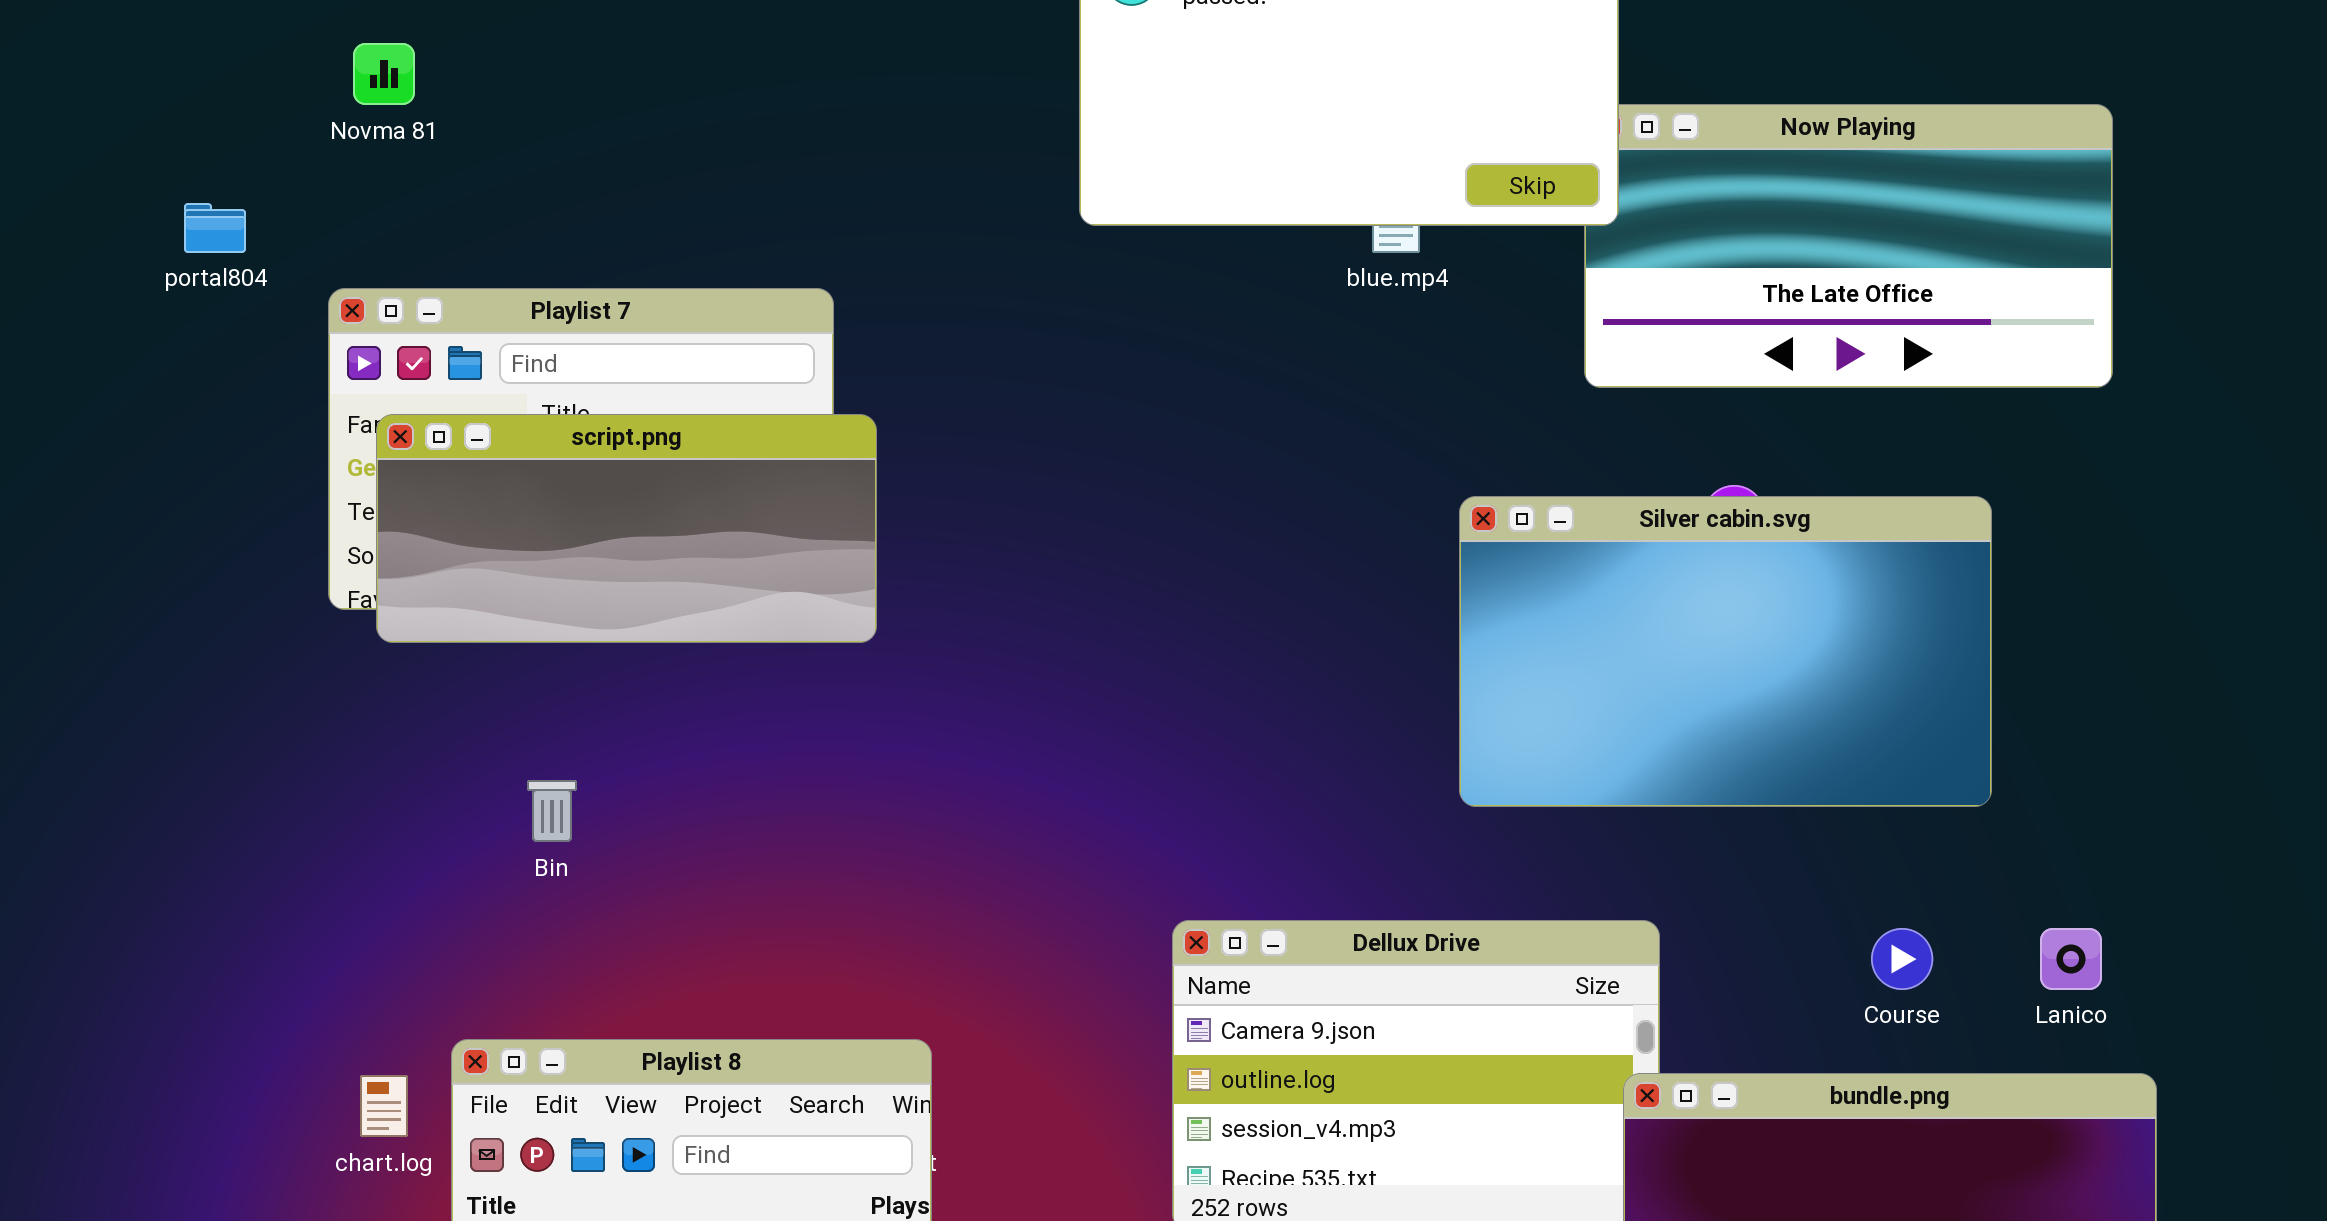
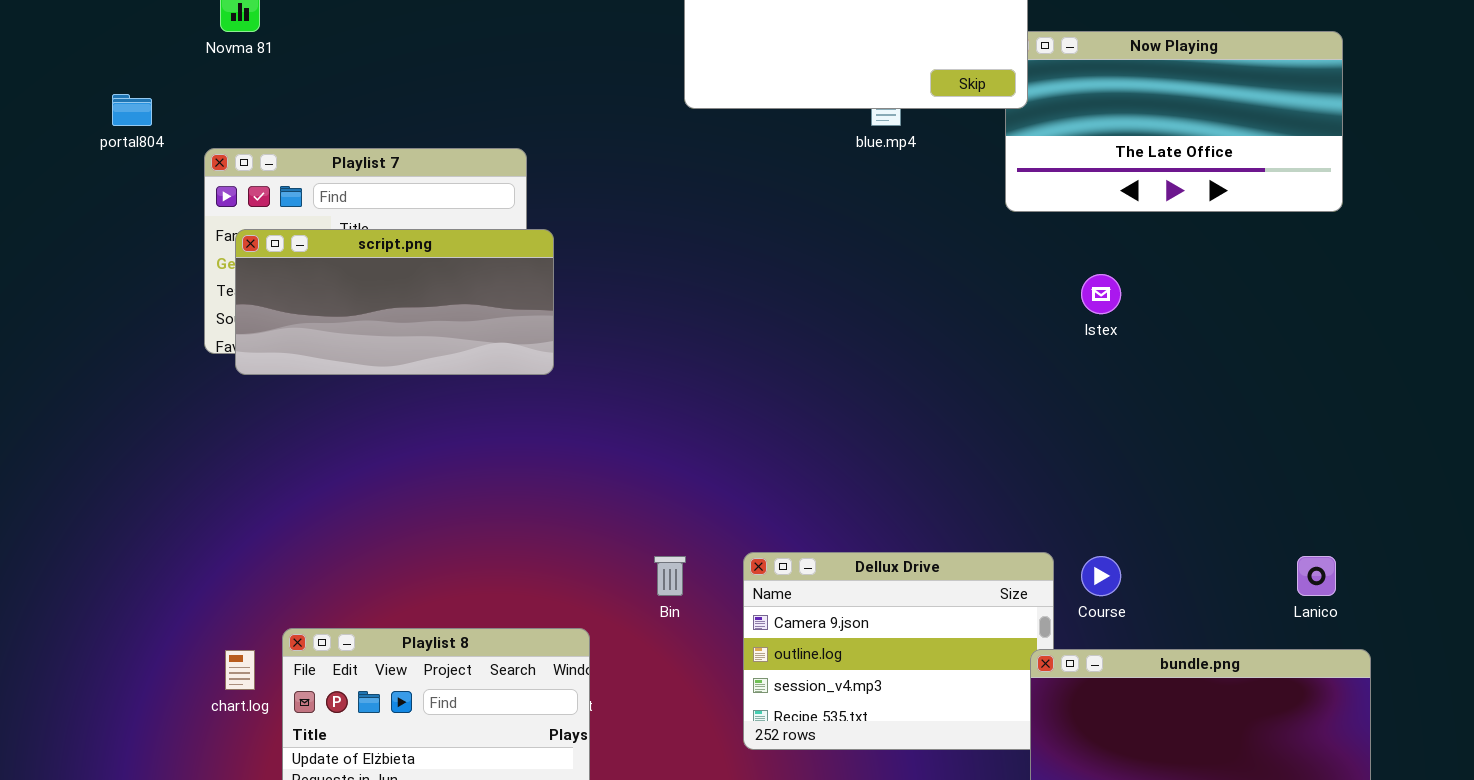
Silver cabin.svg: [1459,496,1992,807] -> none, closed
Bin: [527,780,577,842] -> [654,556,686,596], moved
Course: [1871,928,1933,990] -> [1081,556,1121,596], moved

